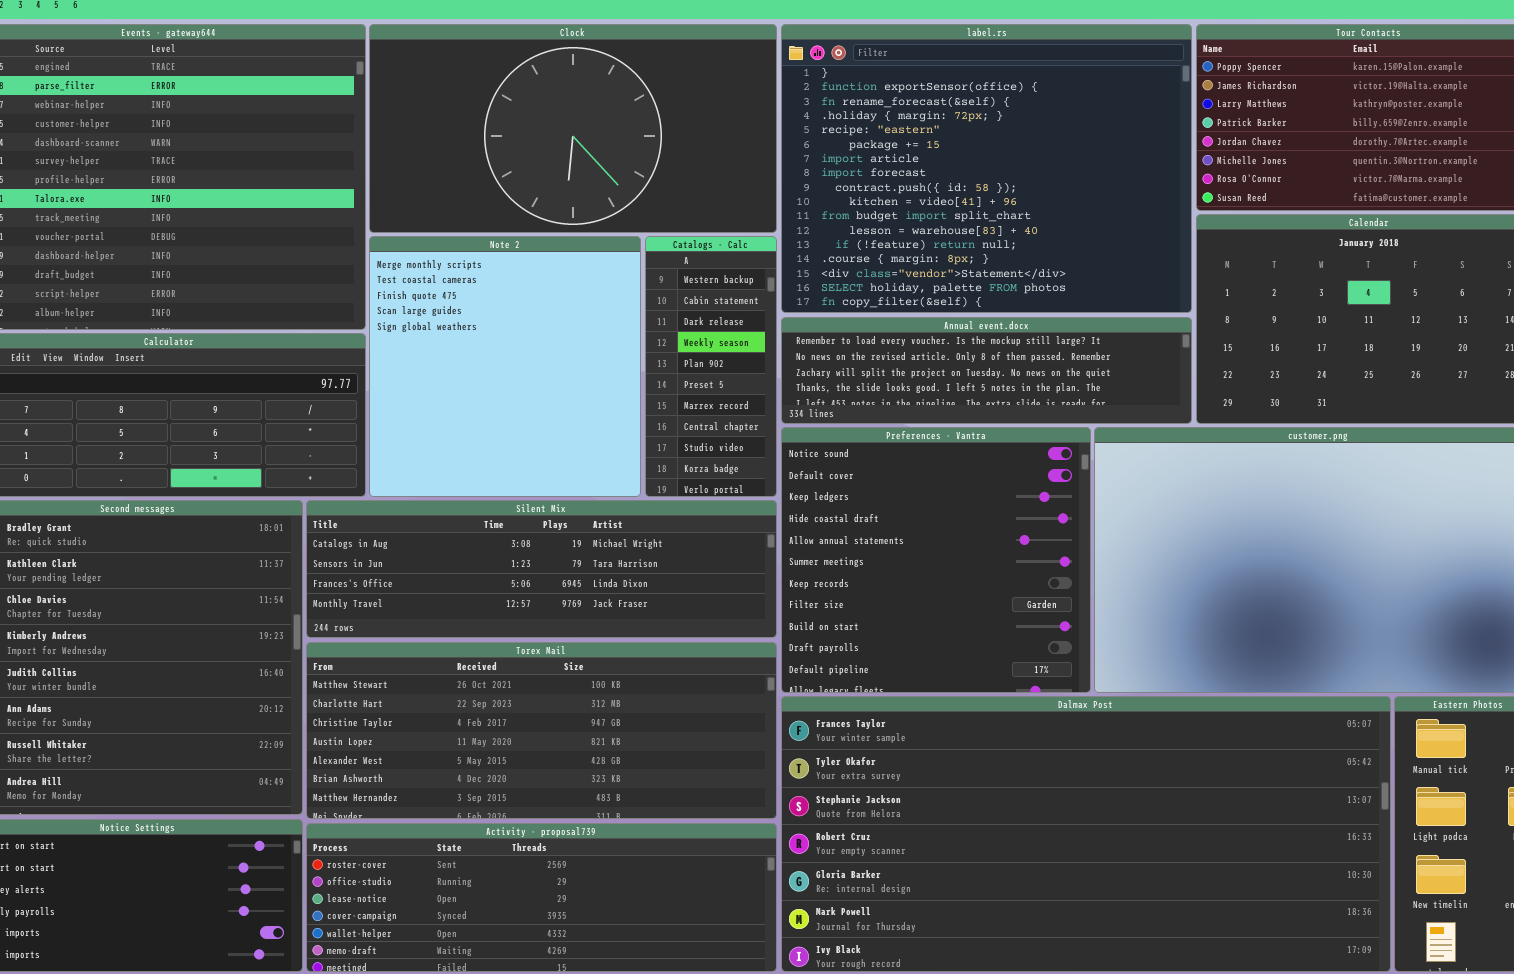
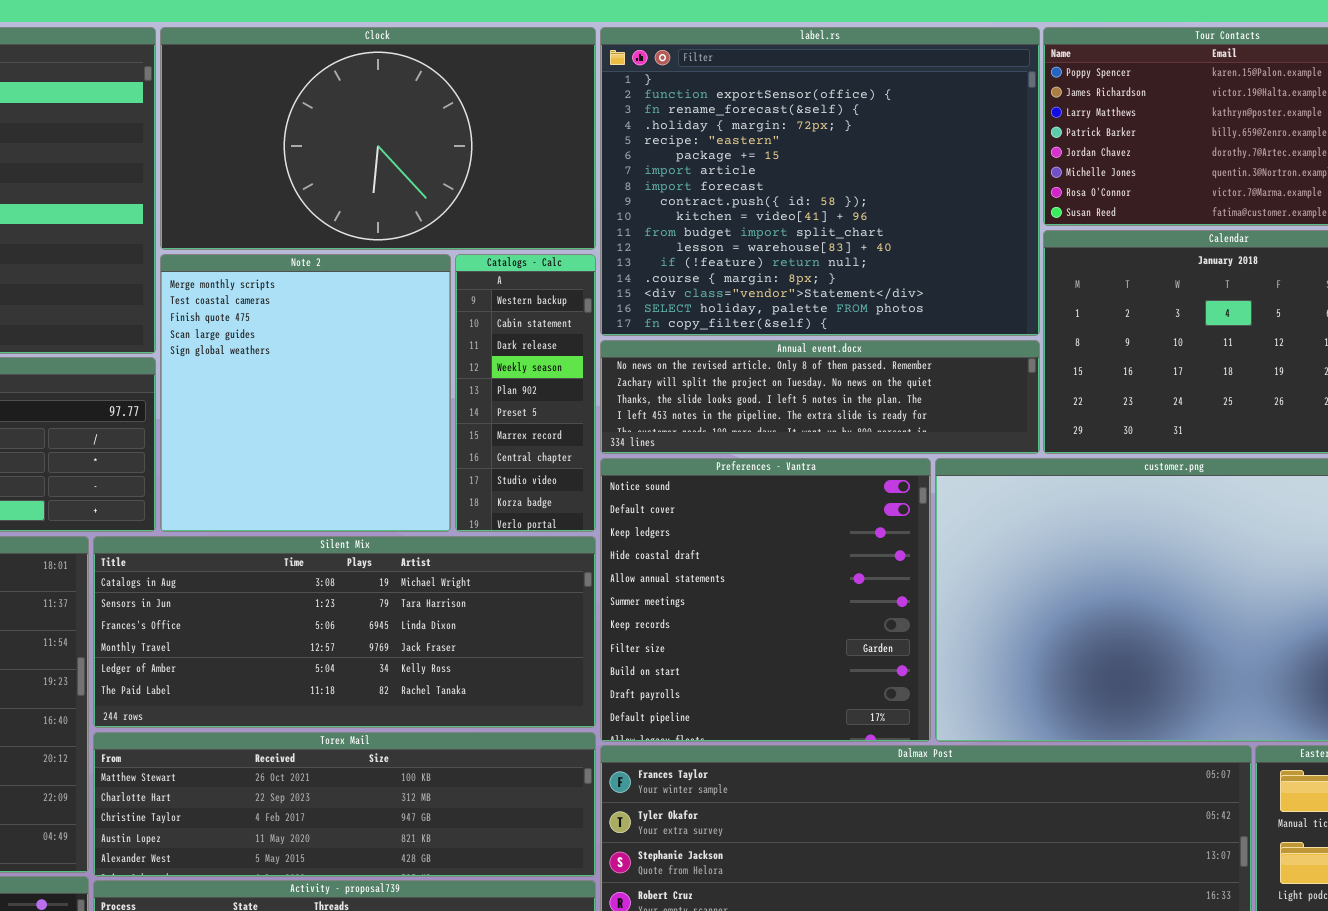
Annual event.docx: [781,317,1192,424] -> [600,340,1040,454], scrolled down 1 row
Silent Mix: [306,500,777,638] -> [93,536,596,728], resized
Torex Mail: [306,642,777,819] -> [93,732,596,877], resized

